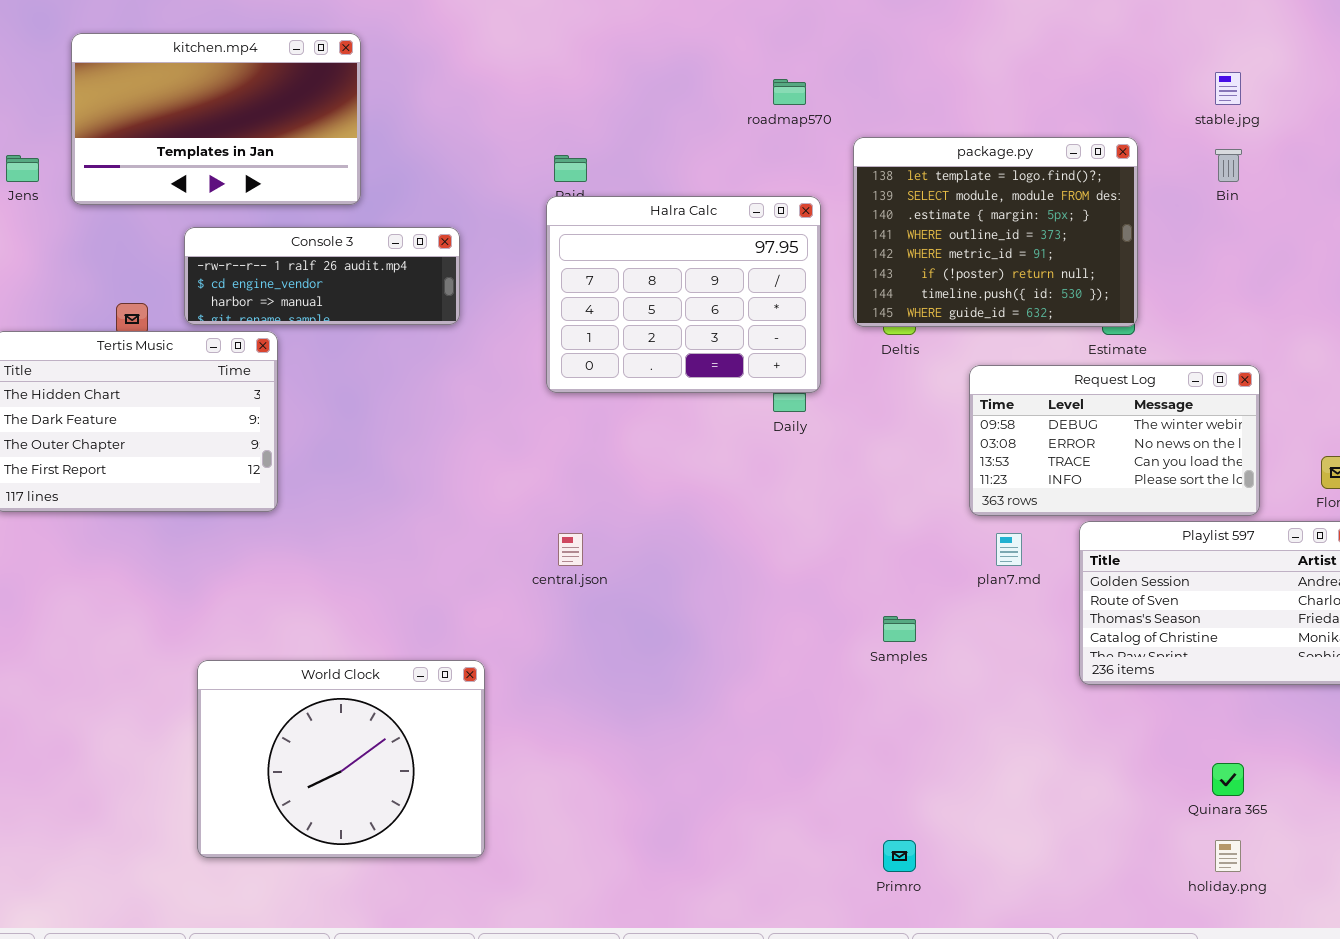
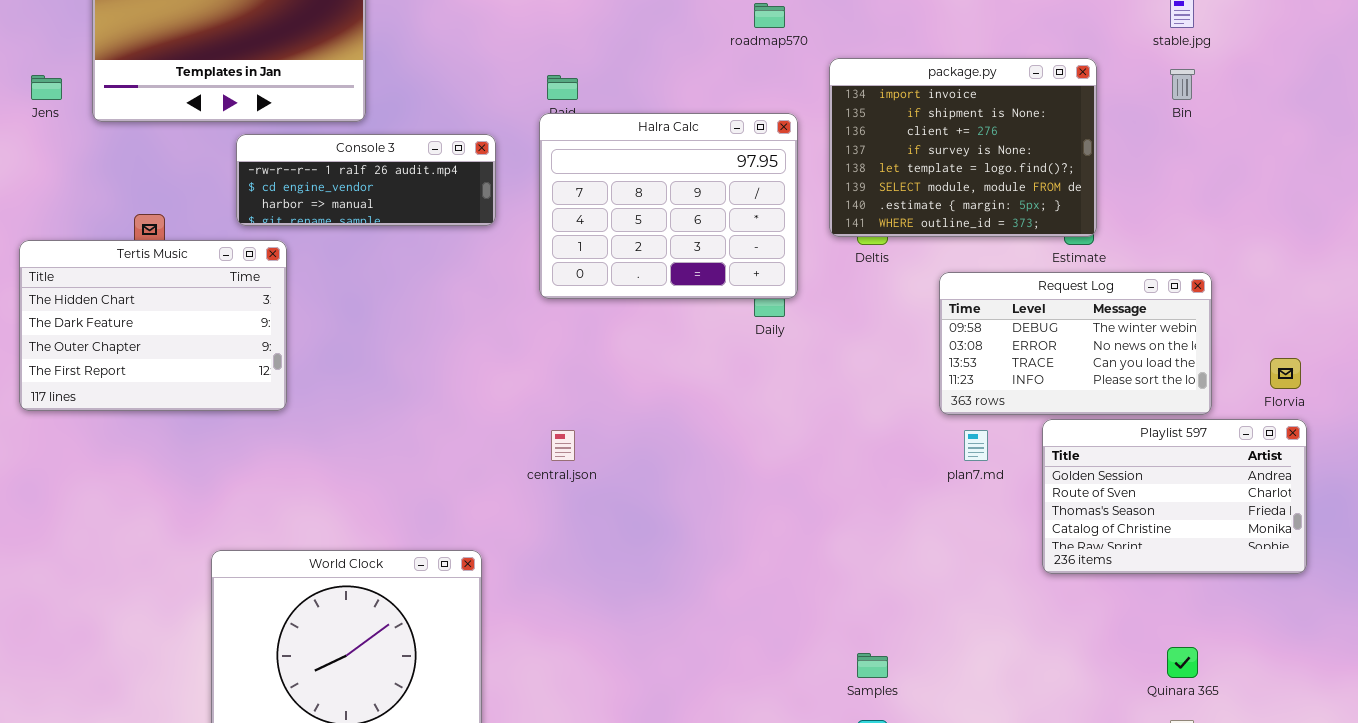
package.py: [853,137,1138,327] -> [829,58,1097,237], scrolled up 4 rows
Console 3: [184,227,460,325] -> [236,134,496,226], moved
Samples: [883,616,916,642] -> [857,653,888,678], moved

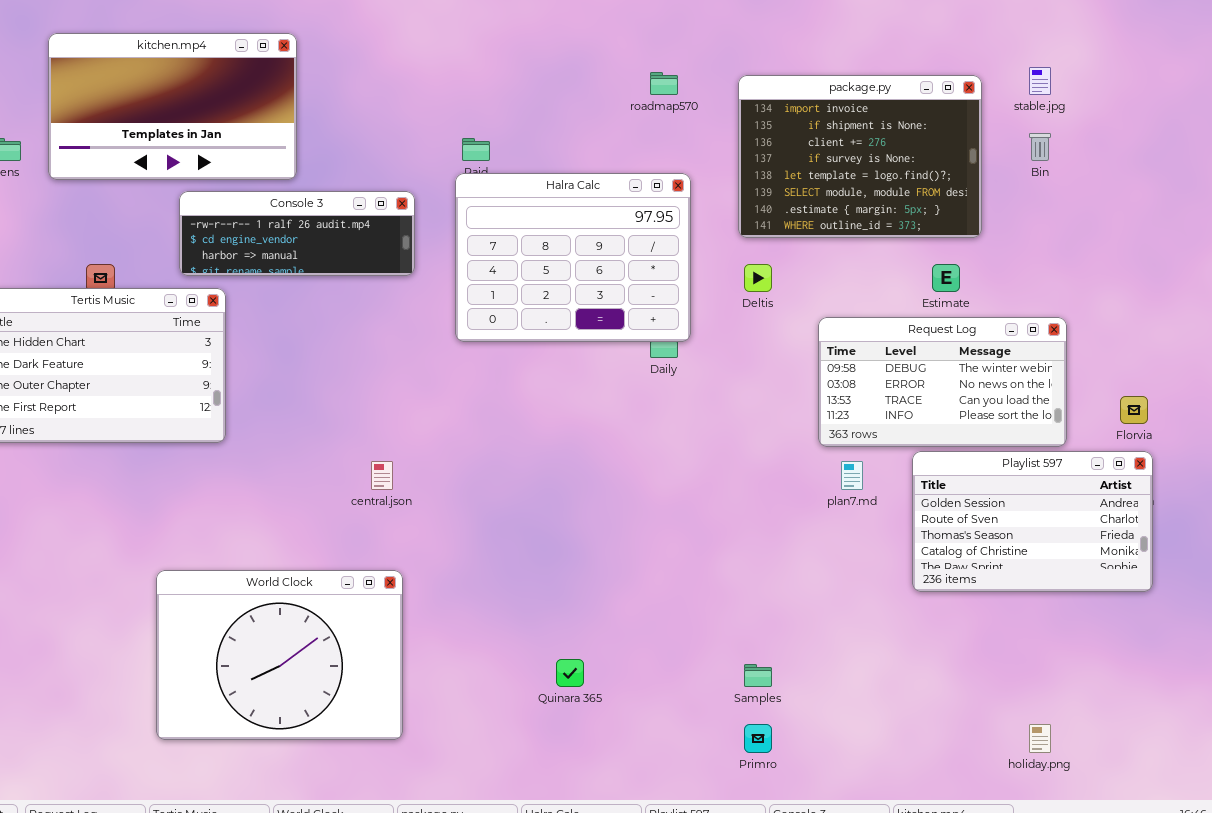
package.py: [829,58,1097,237] -> [738,75,982,238], moved
central.json: [551,430,575,461] -> [371,461,393,490], moved
Quinara 365: [1167,647,1198,678] -> [556,659,584,687], moved

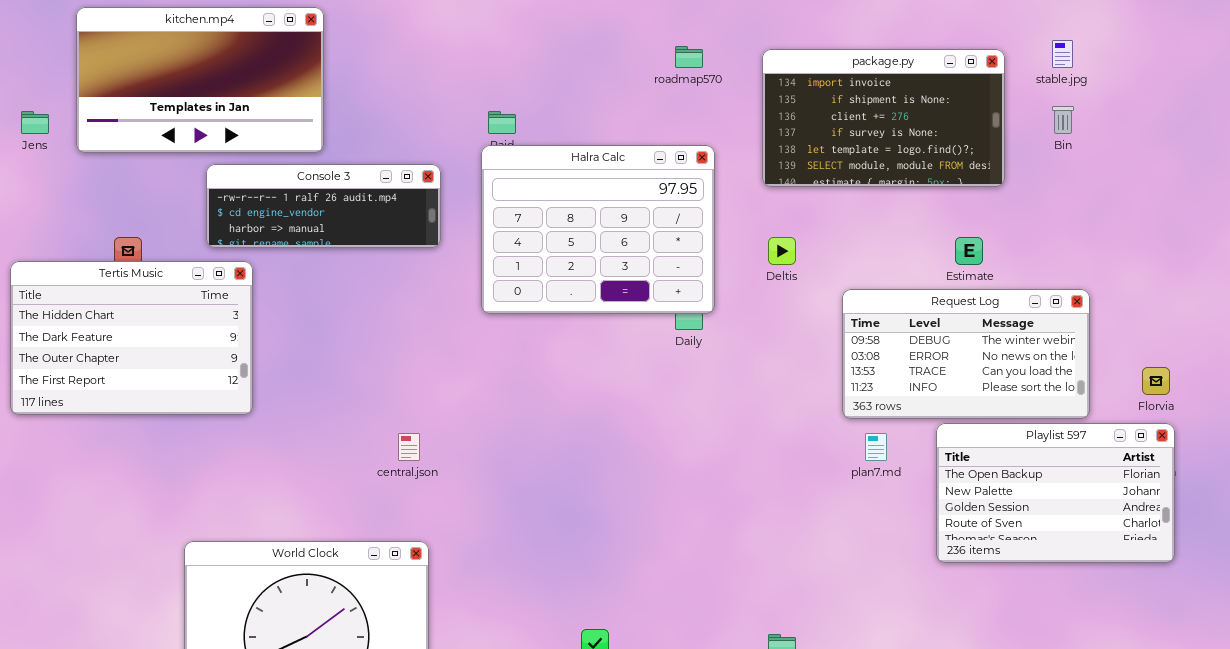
package.py: [738,75,982,238] -> [762,49,1005,187], resized
Playlist 597: [912,451,1153,592] -> [936,423,1175,563], scrolled up 2 rows

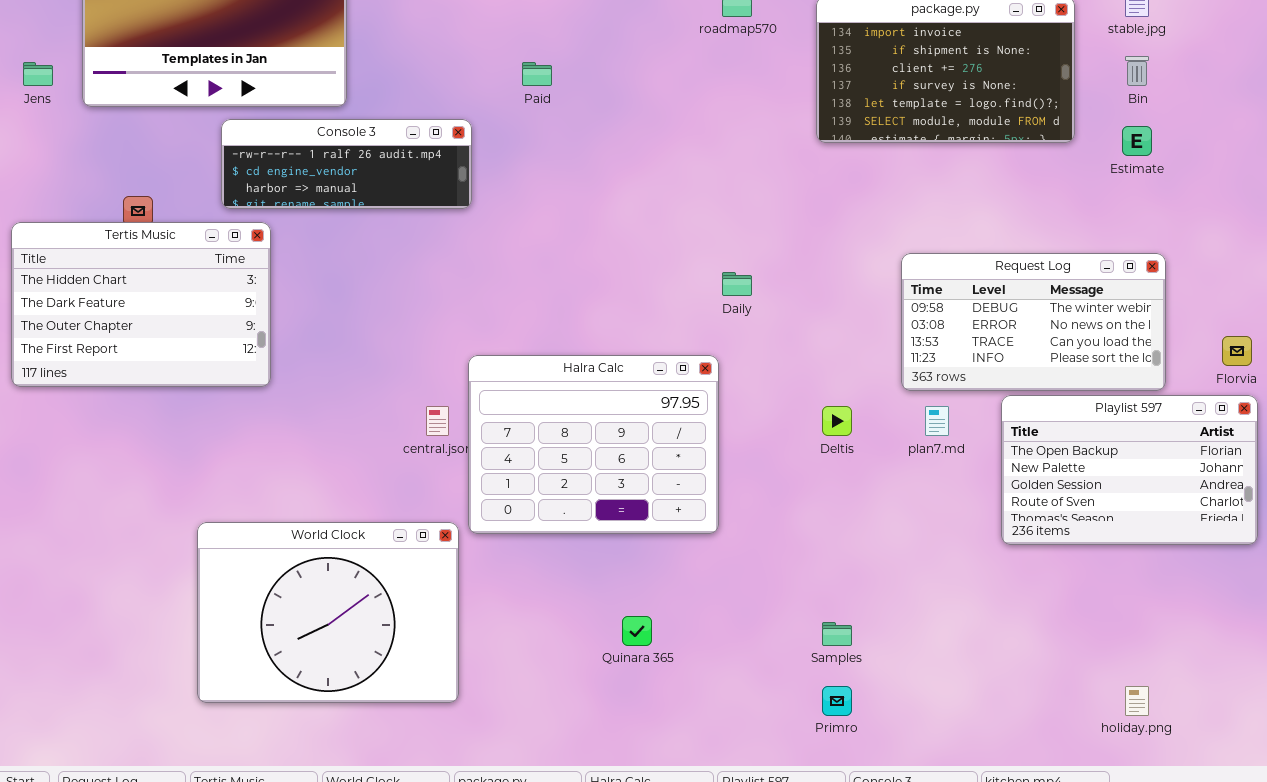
Halra Calc: [481,145,715,314] -> [468,355,719,534], moved
Deltis: [768,237,796,265] -> [822,406,852,436], moved
Estimate: [955,237,983,265] -> [1122,126,1152,156], moved

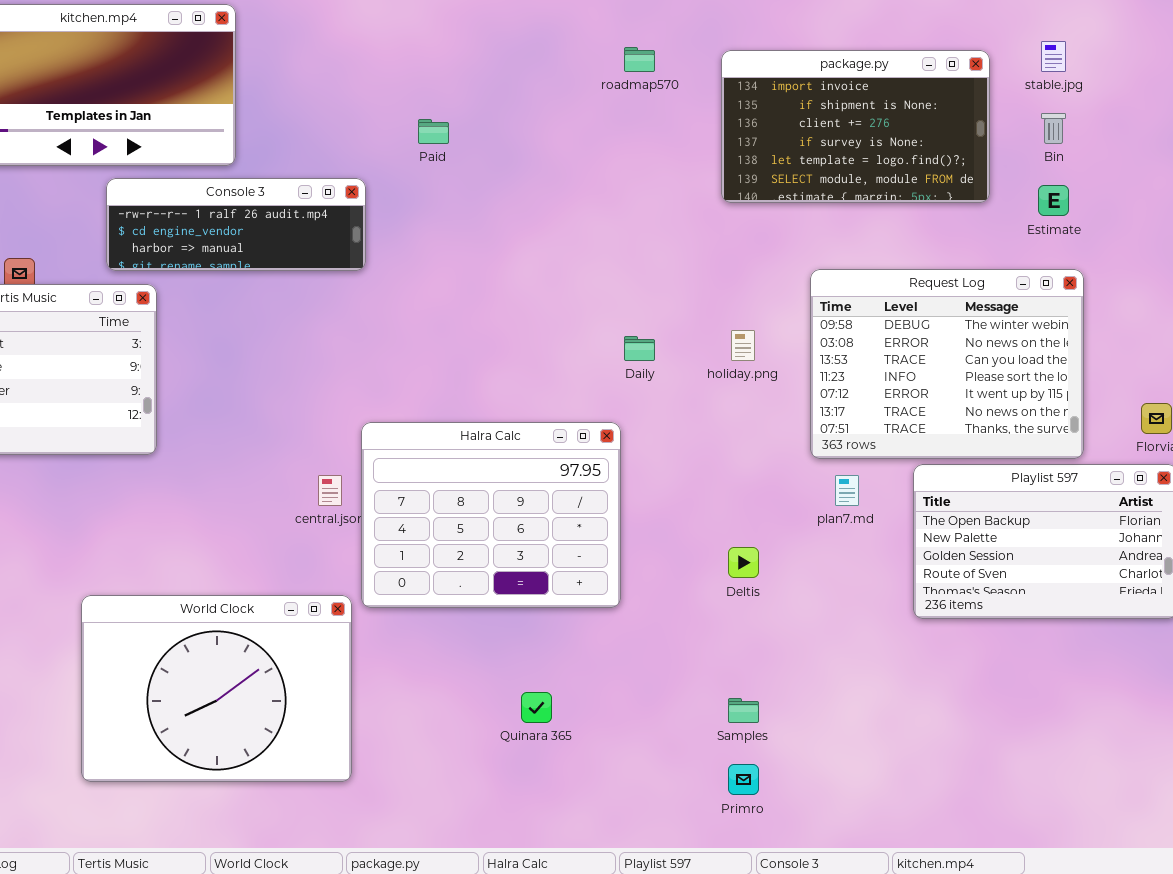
Request Log: [901,253,1166,391] -> [810,269,1084,459], resized
Deltis: [822,406,852,436] -> [728,547,759,578], moved
holiday.png: [1125,686,1149,716] -> [731,330,755,361], moved

